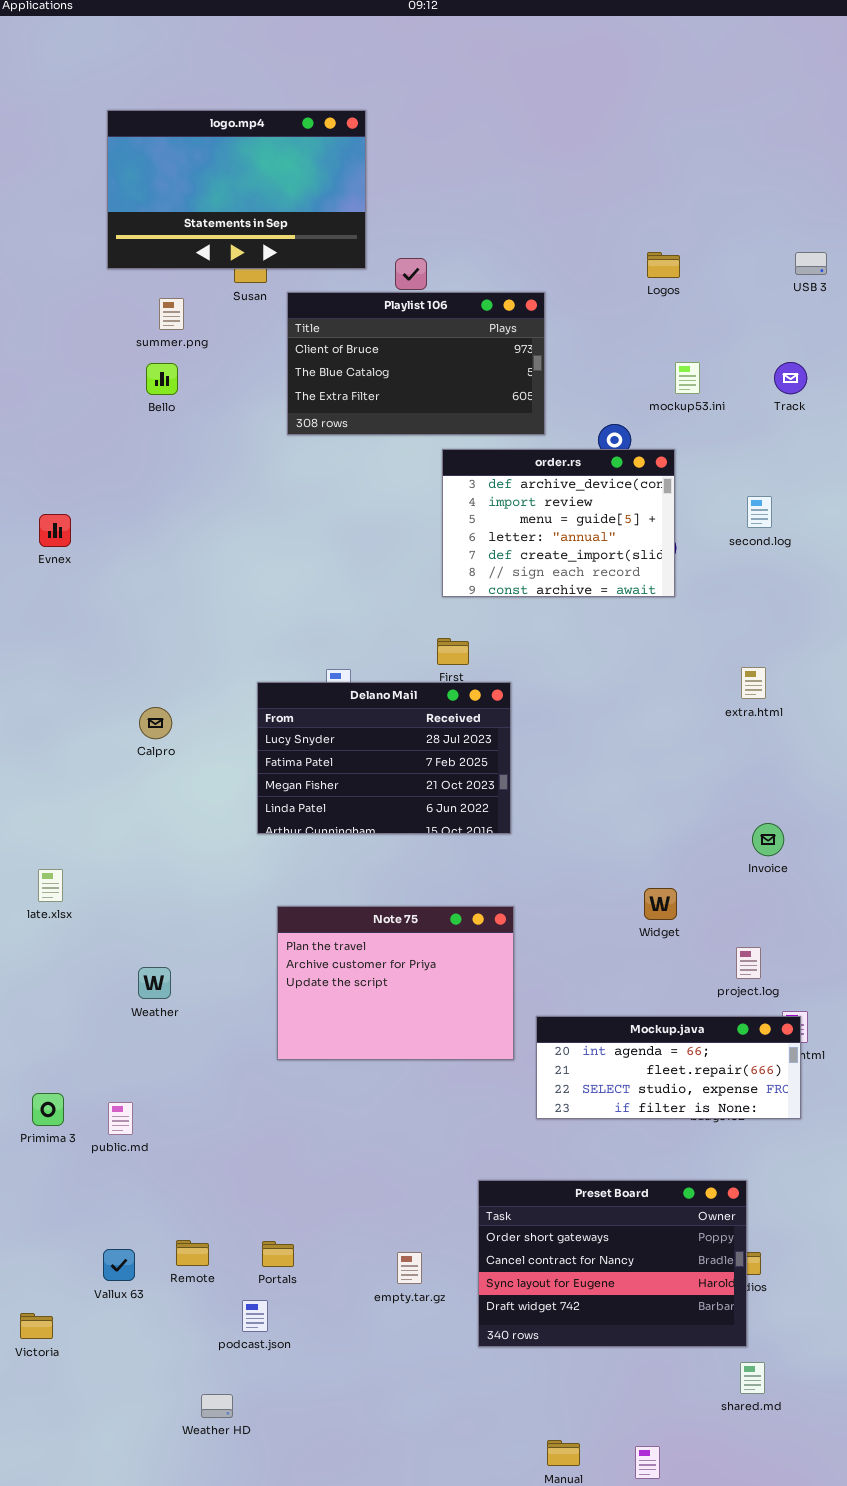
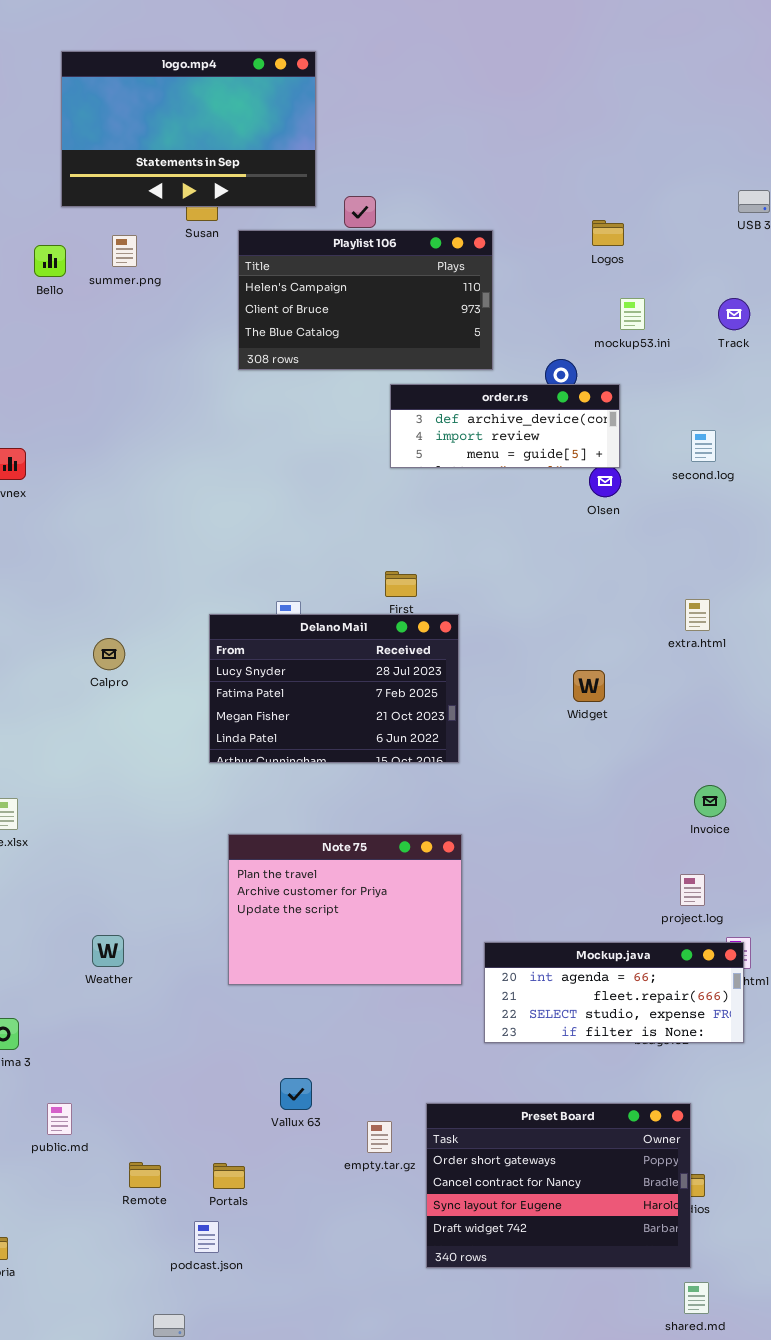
Logos: [647,252,680,278] -> [592,220,624,246], moved
Playlist 106: [287,292,545,435] -> [238,230,493,370], scrolled up 1 row
Bello: [146,363,178,395] -> [34,245,66,277], moved
order.rs: [442,449,675,597] -> [390,384,620,468], resized
Invoice: [752,823,784,856] -> [694,785,726,817], moved
Widget: [644,888,677,920] -> [573,670,605,702], moved
Weather: [138,967,171,999] -> [92,935,124,967], moved
public.md: [108,1102,133,1135] -> [47,1103,72,1135], moved
Vallux 63: [103,1249,135,1281] -> [280,1078,312,1110], moved
empty.tar.gz: [397,1252,422,1284] -> [367,1121,392,1153], moved

